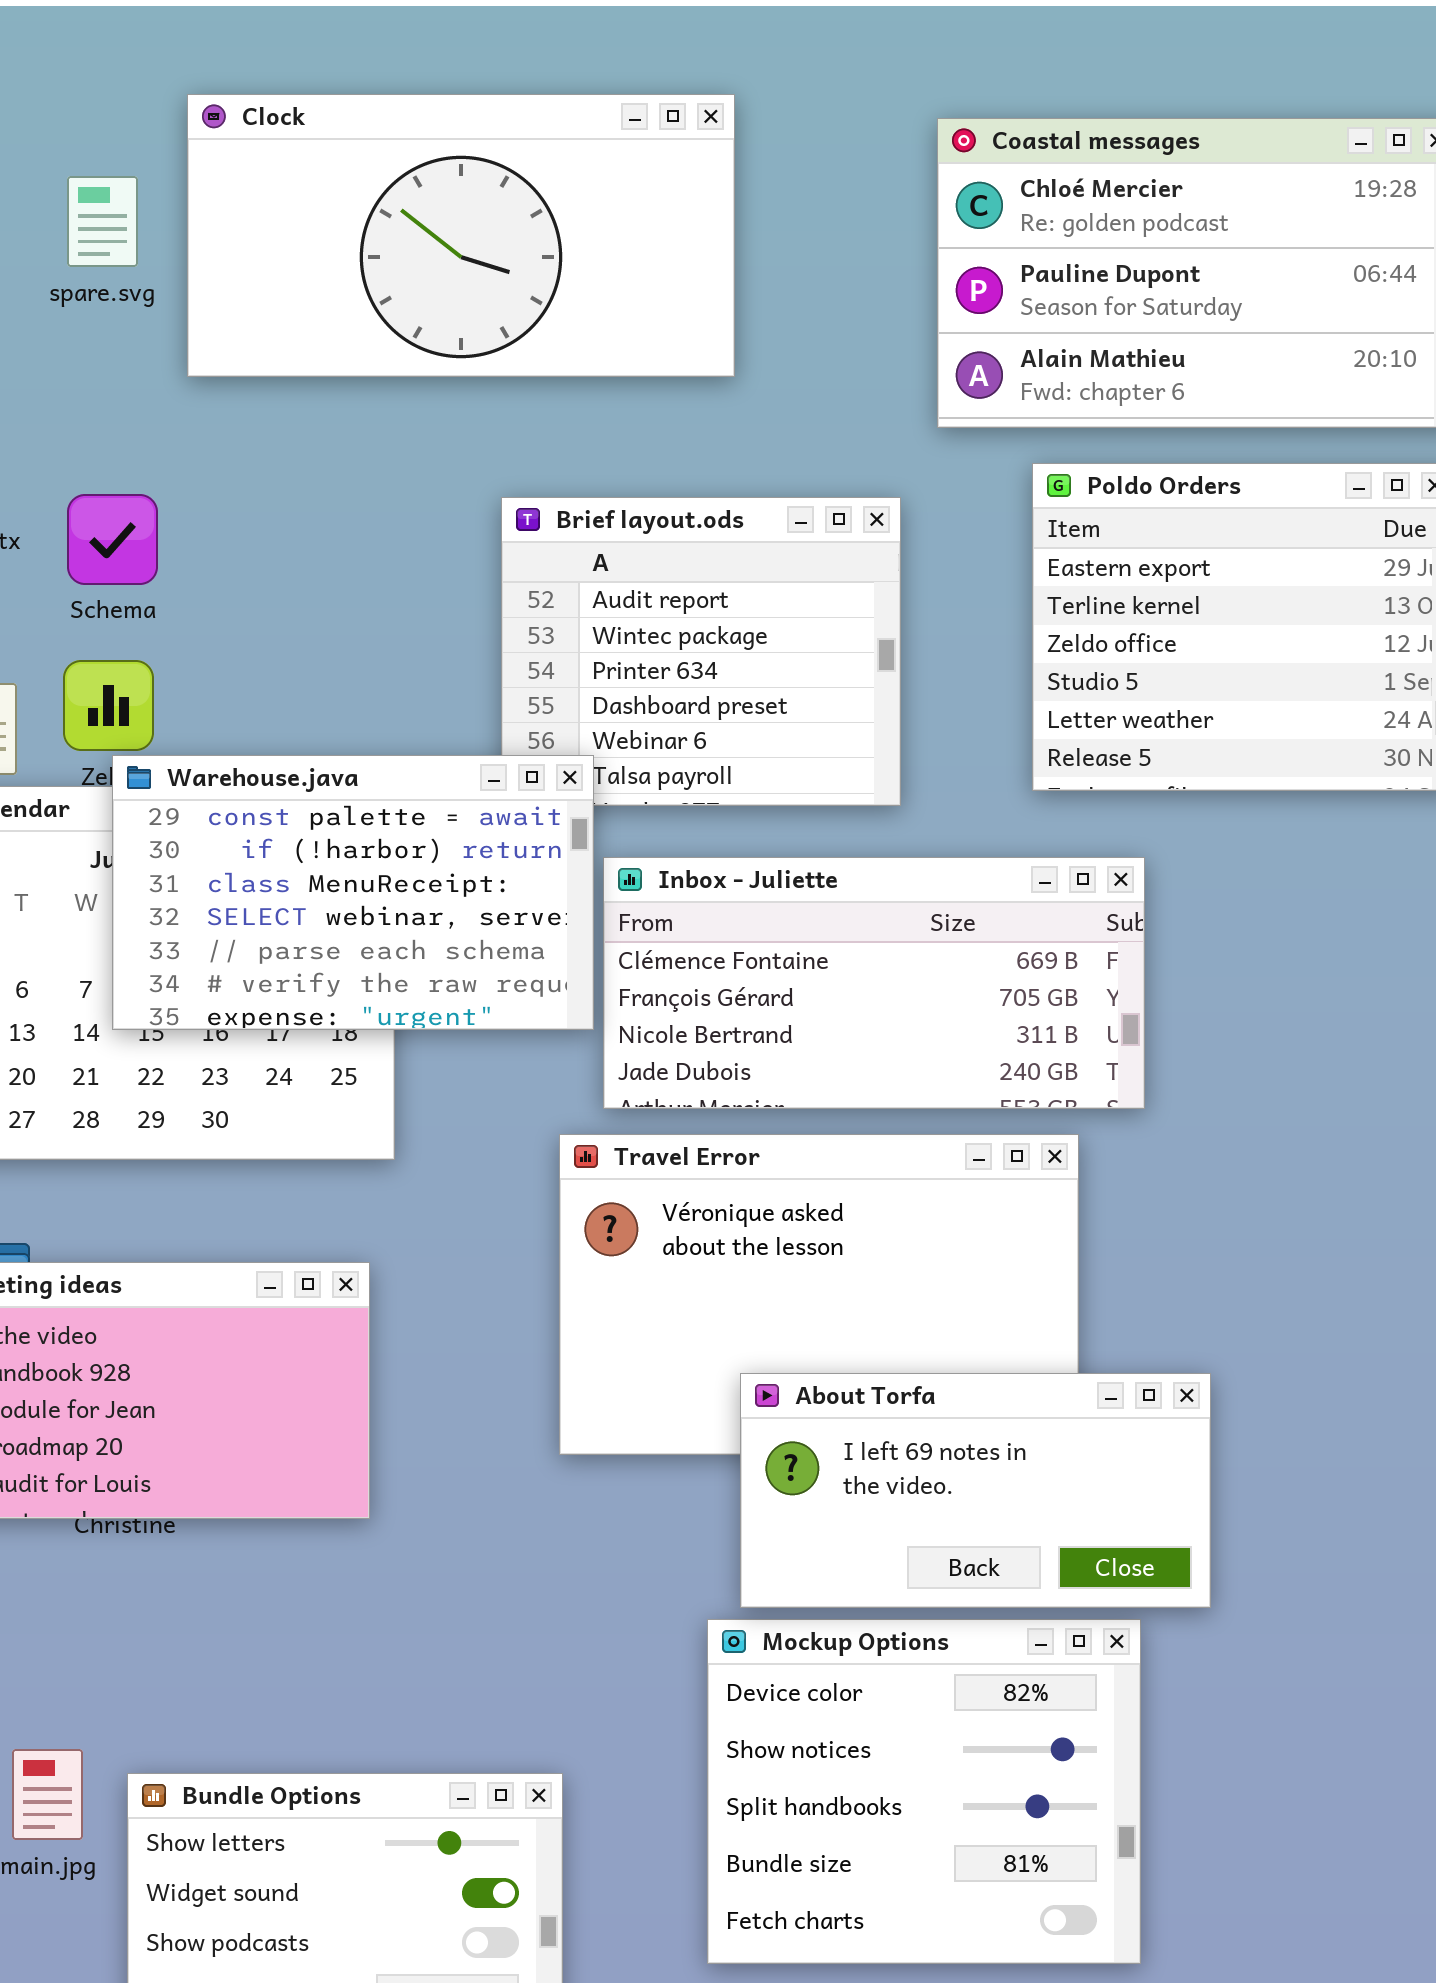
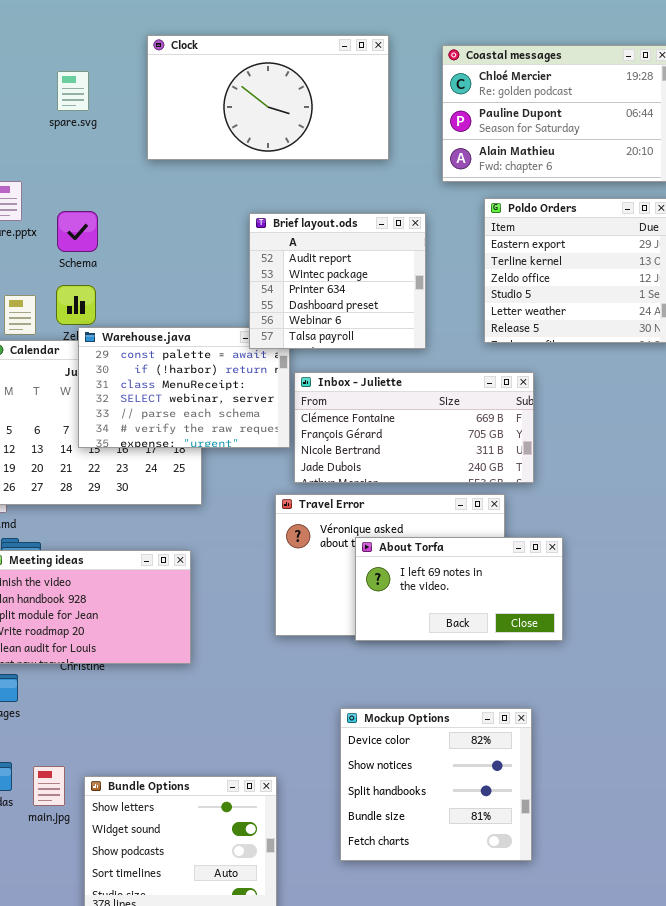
Clock: [187,94,735,377] -> [147,35,389,160], moved
Brief layout.ods: [501,497,901,806] -> [249,213,426,349], raised
About Torfa: [740,1373,1211,1608] -> [355,537,563,641], moved

